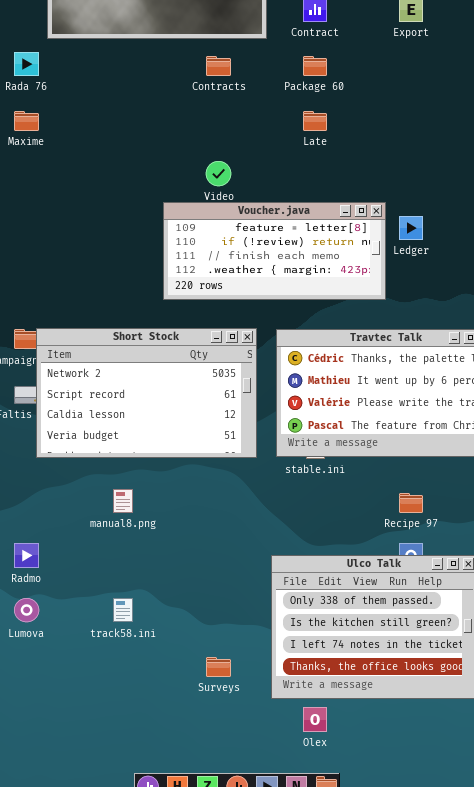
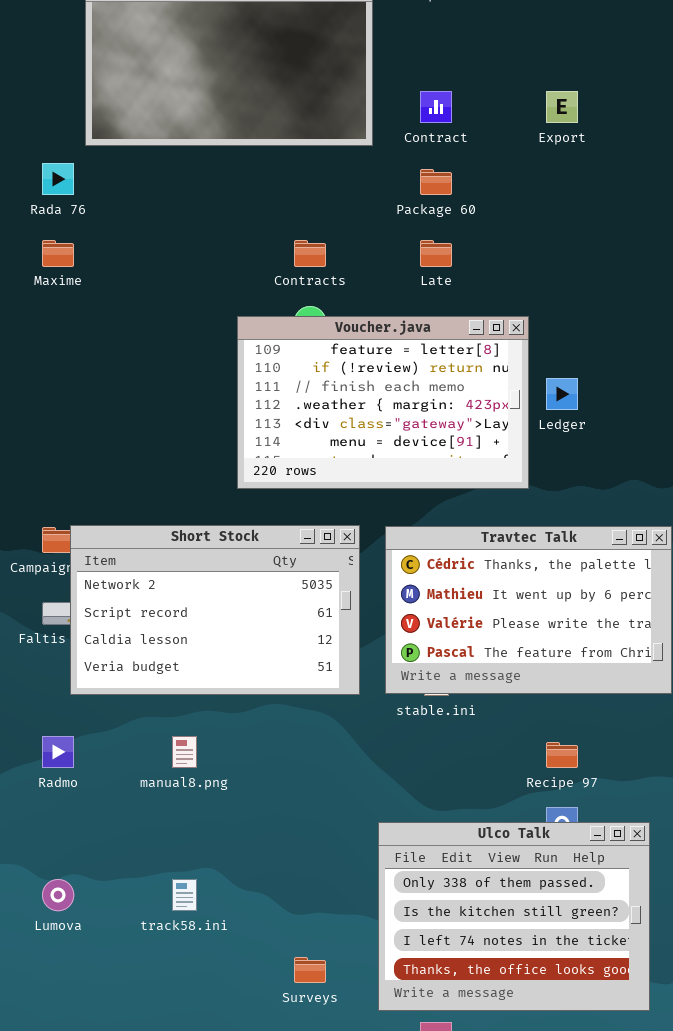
Contracts: [206,56,231,76] -> [294,240,326,267], moved
Voucher.java: [163,202,386,300] -> [237,316,529,489], resized
Radmo: [14,543,39,568] -> [42,736,74,768], moved

